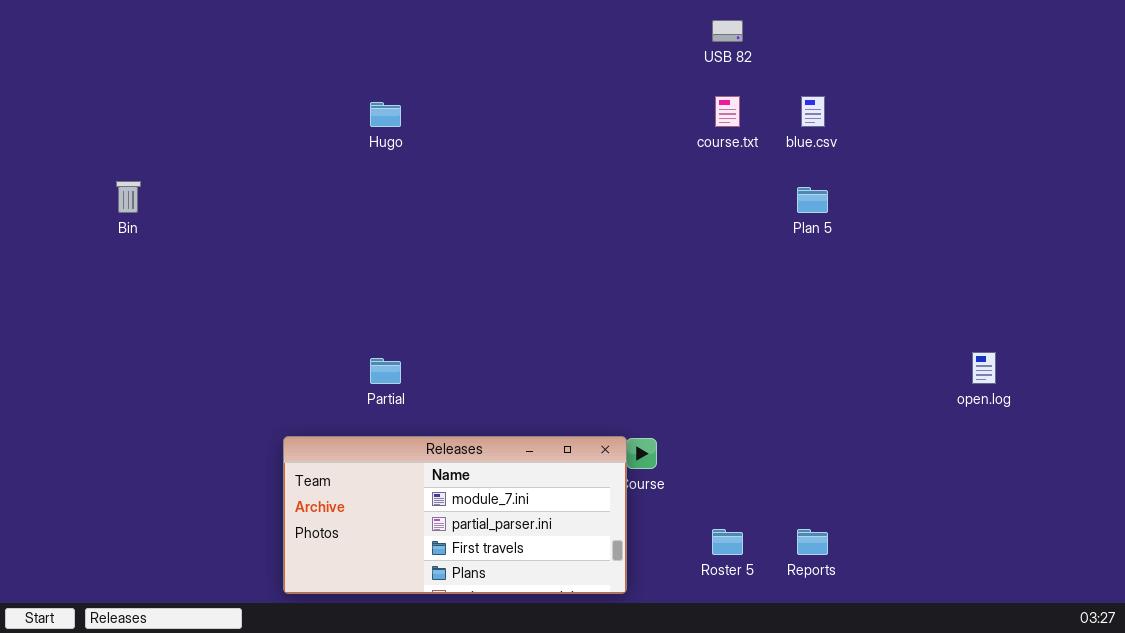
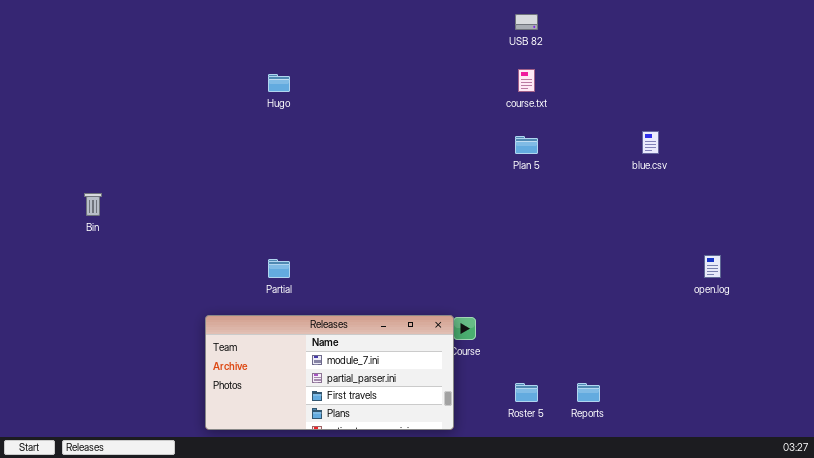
blue.csv: [801,96,825,127] -> [642,131,659,154], moved
Bin: [116,181,141,213] -> [84,193,102,216], moved
Plan 5: [797,187,828,213] -> [515,136,538,154], moved

